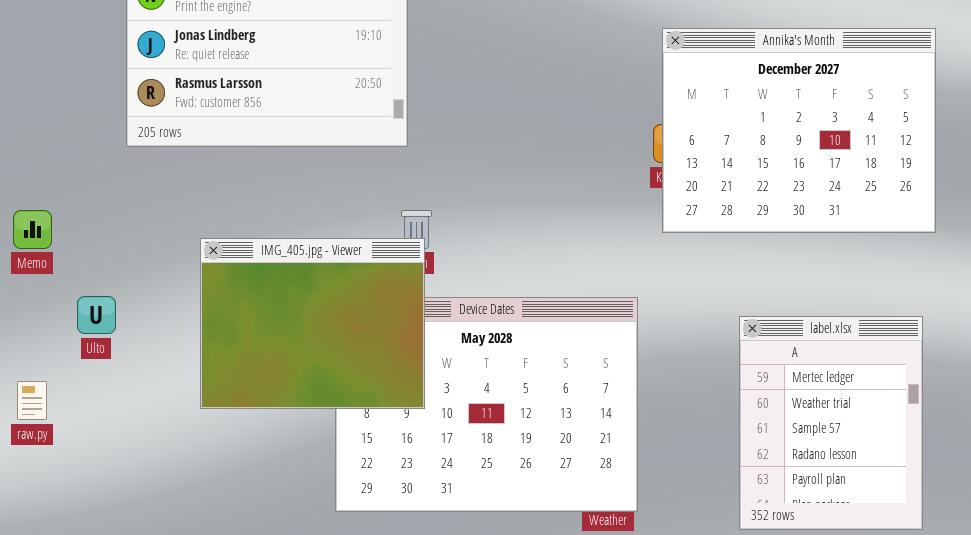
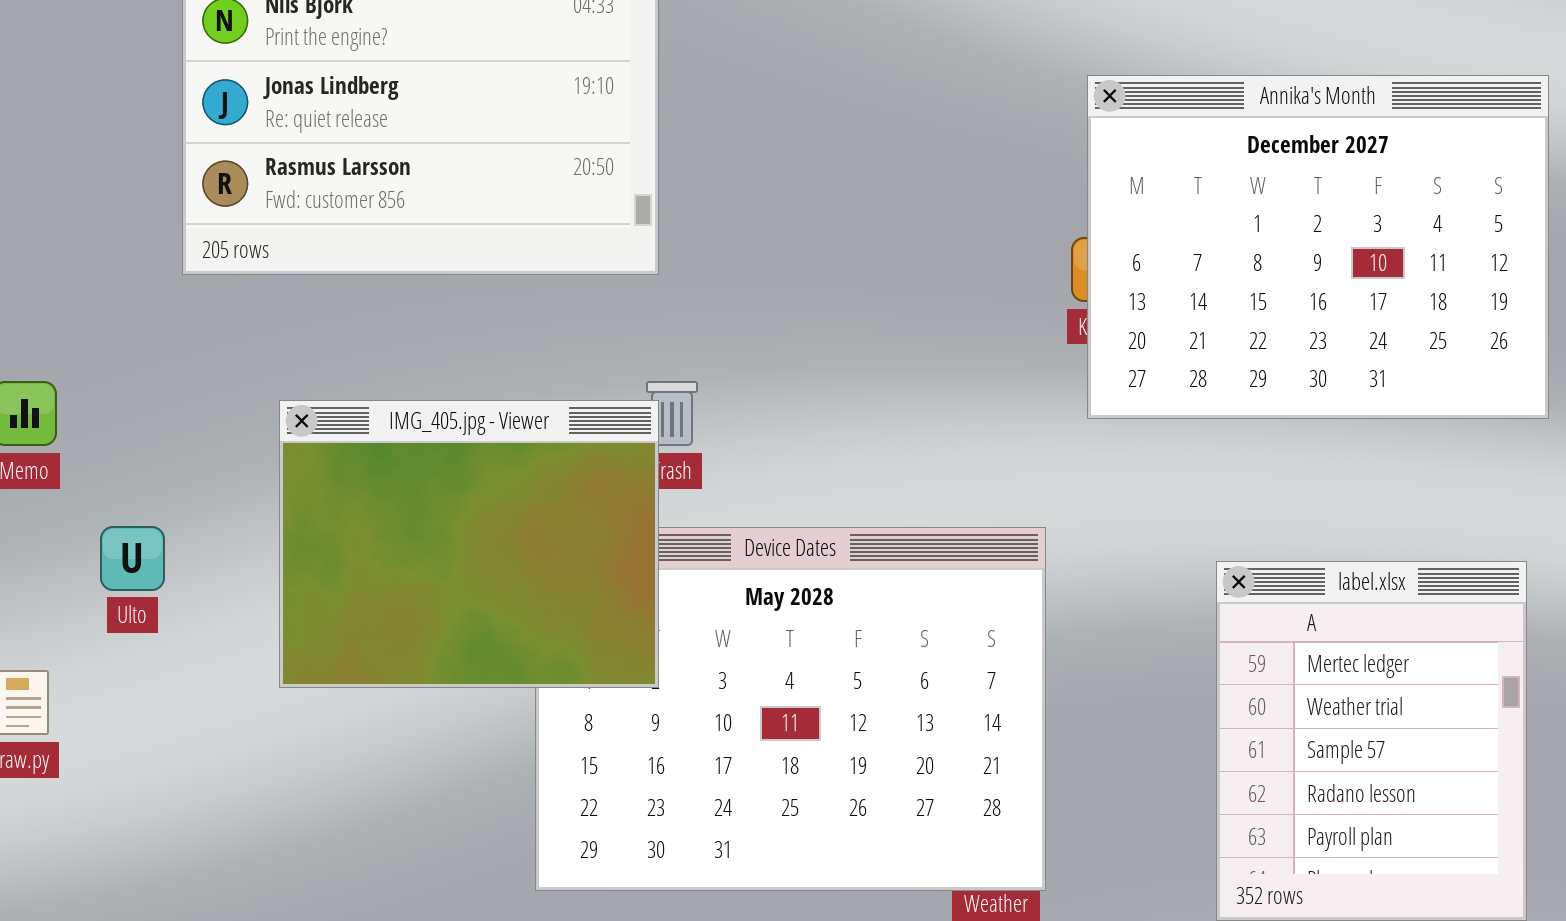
IMG_405.jpg - Viewer: [200,238,425,409] -> [279,400,659,688], moved

